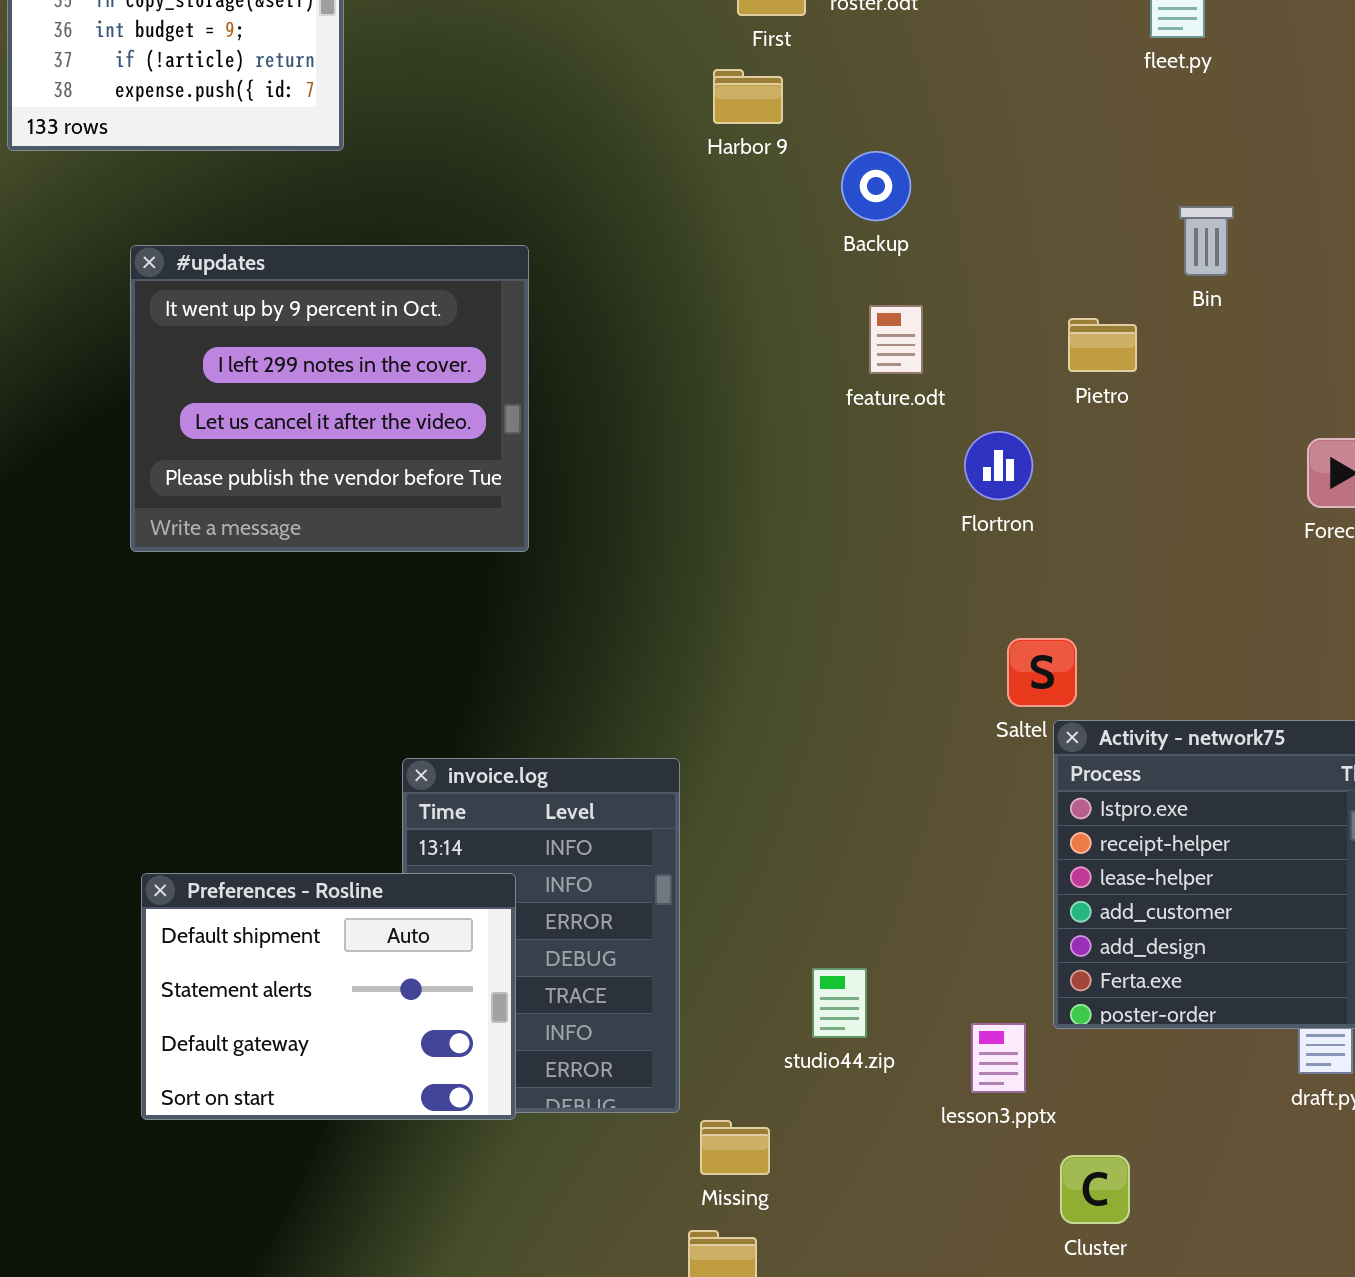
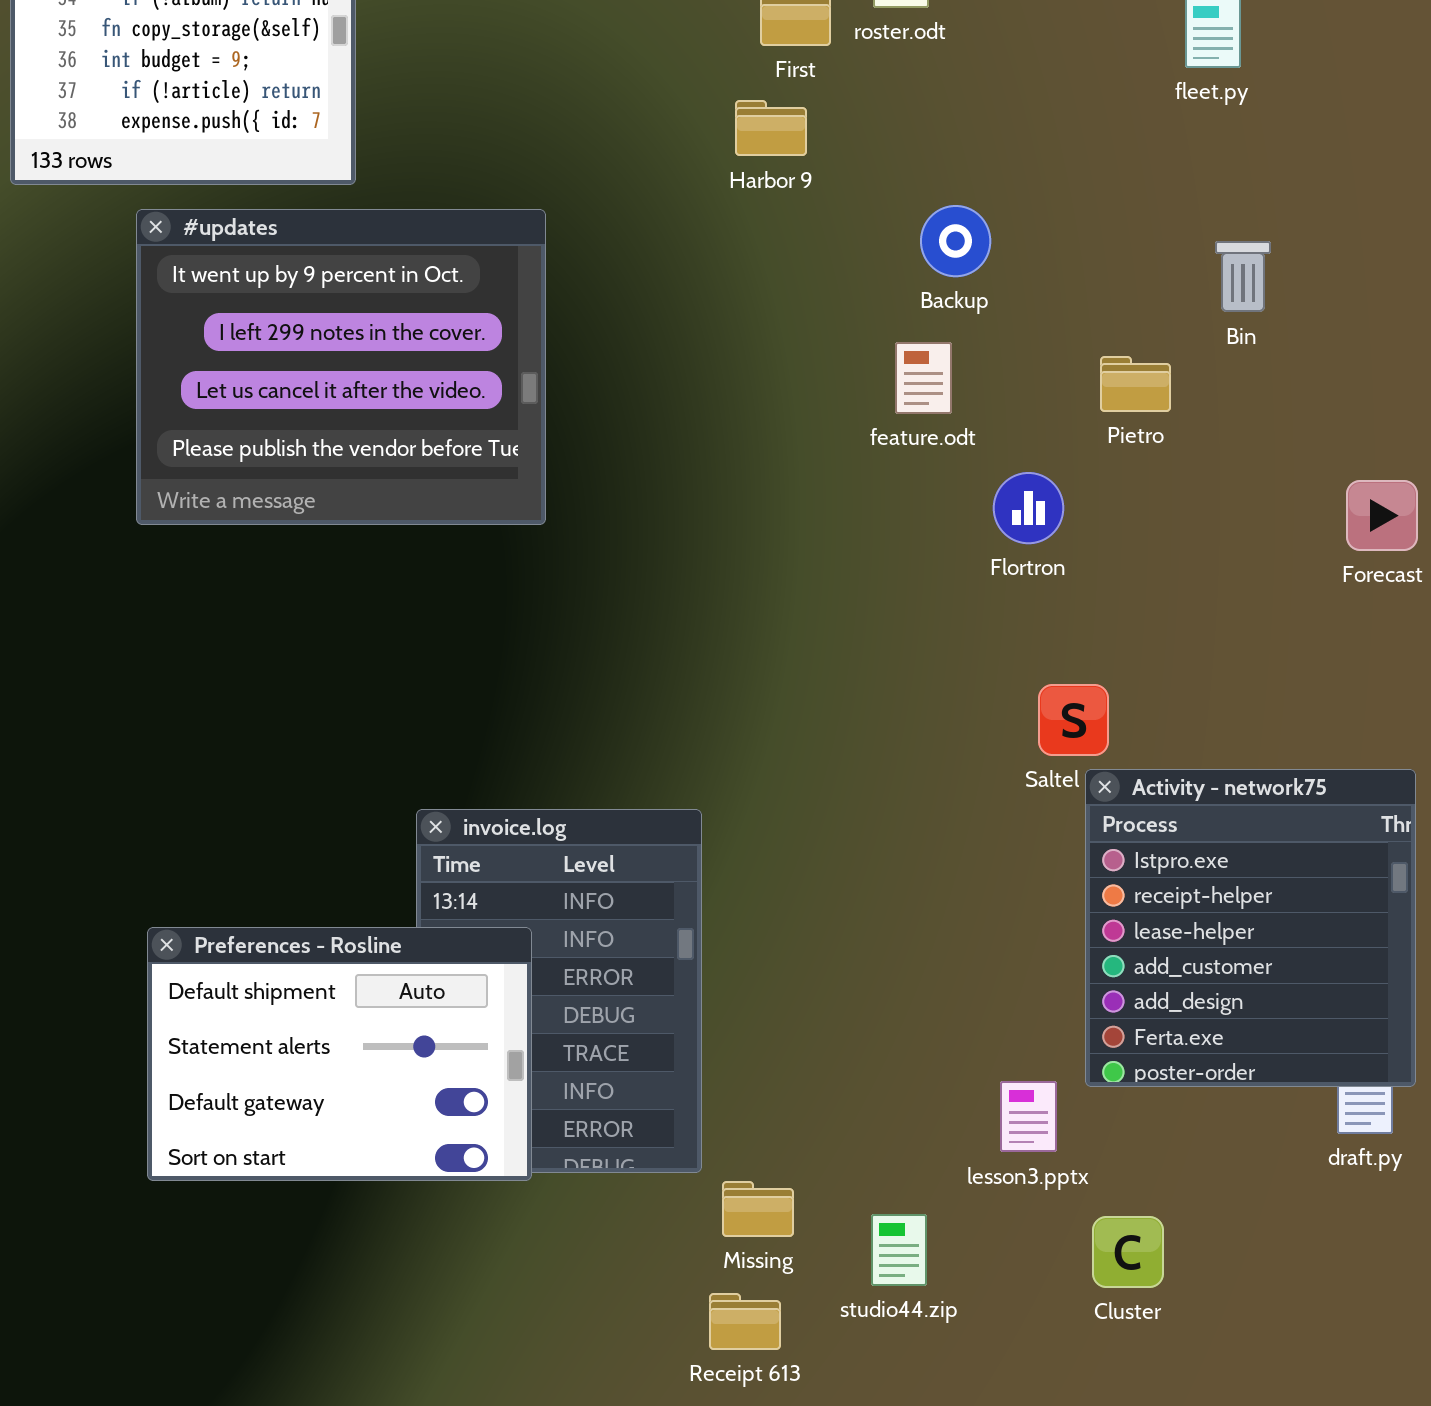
Backup: [841,151,911,221] -> [920,205,991,277], moved
#updates: [130,245,529,552] -> [136,209,546,525], moved
studio44.zip: [812,968,867,1038] -> [871,1214,927,1286], moved

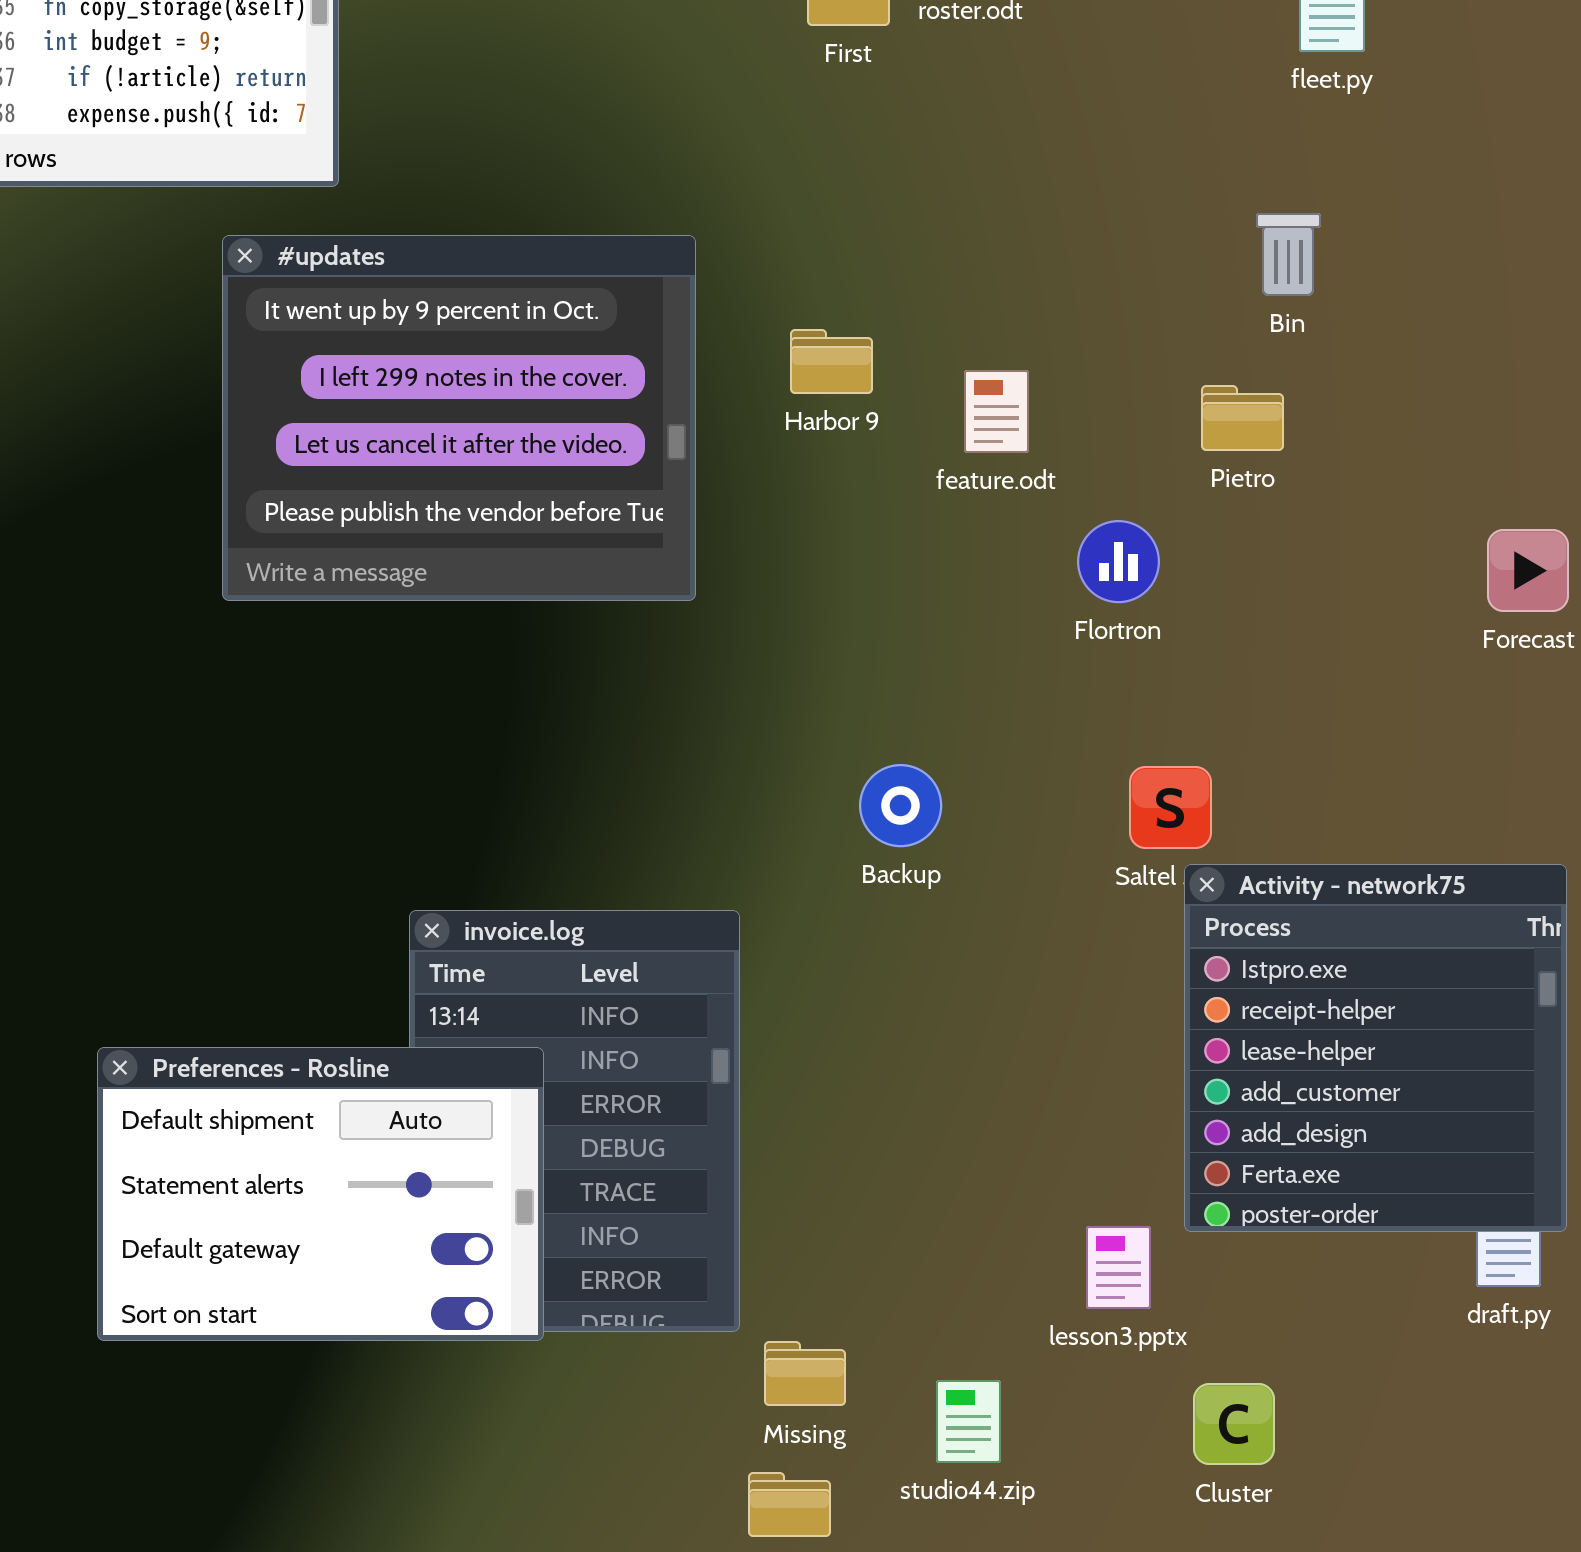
Harbor 9: [735,100,807,156] -> [790,329,873,394], moved
Backup: [920,205,991,277] -> [859,764,942,847], moved
#updates: [136,209,546,525] -> [222,235,696,601], moved
Bin: [1215,241,1271,312] -> [1256,213,1321,296], moved

